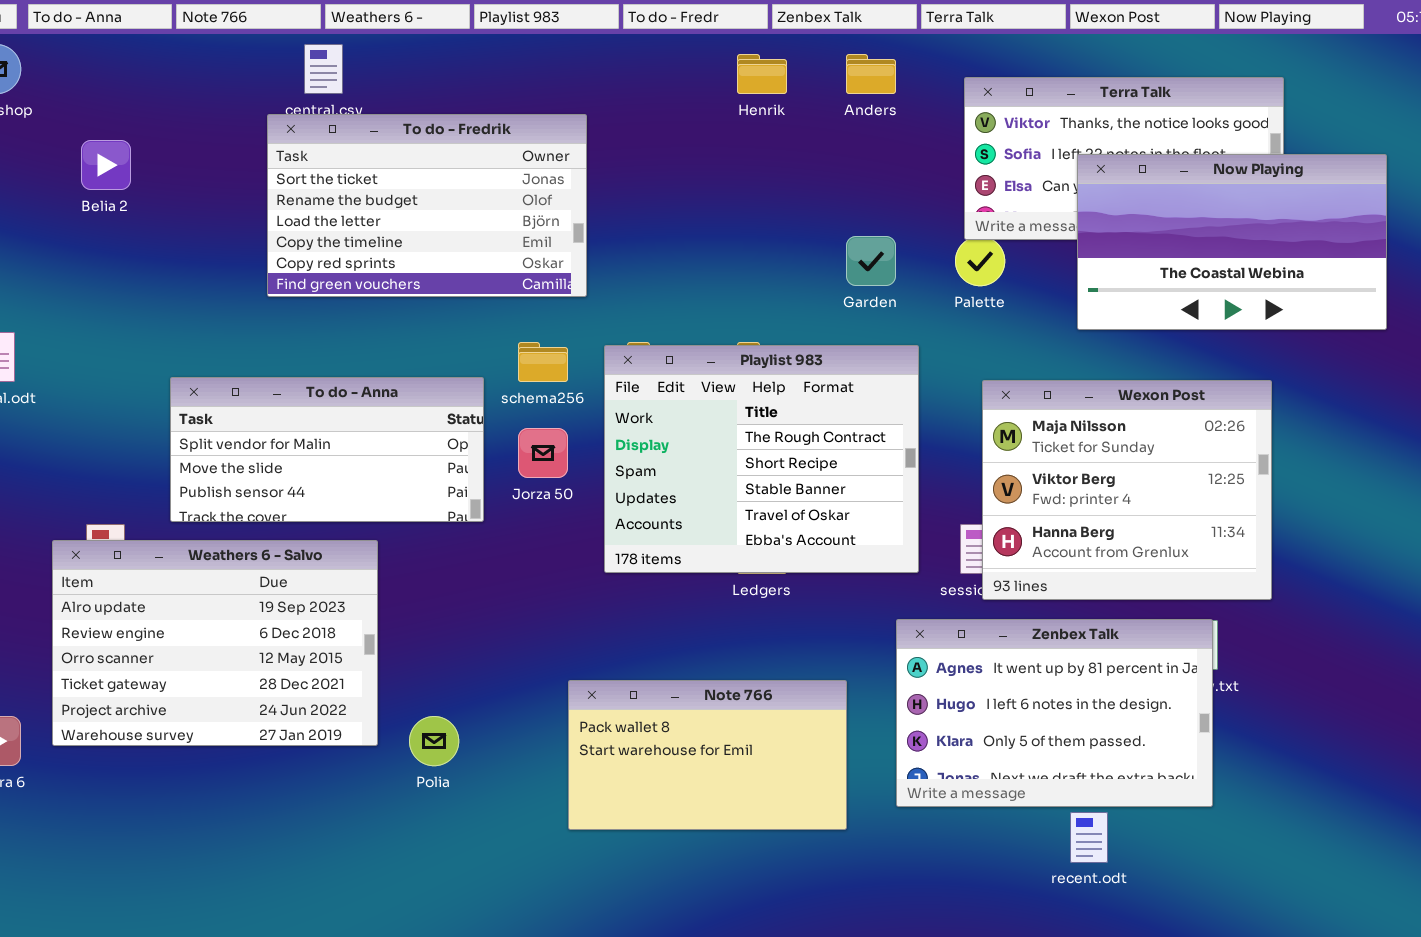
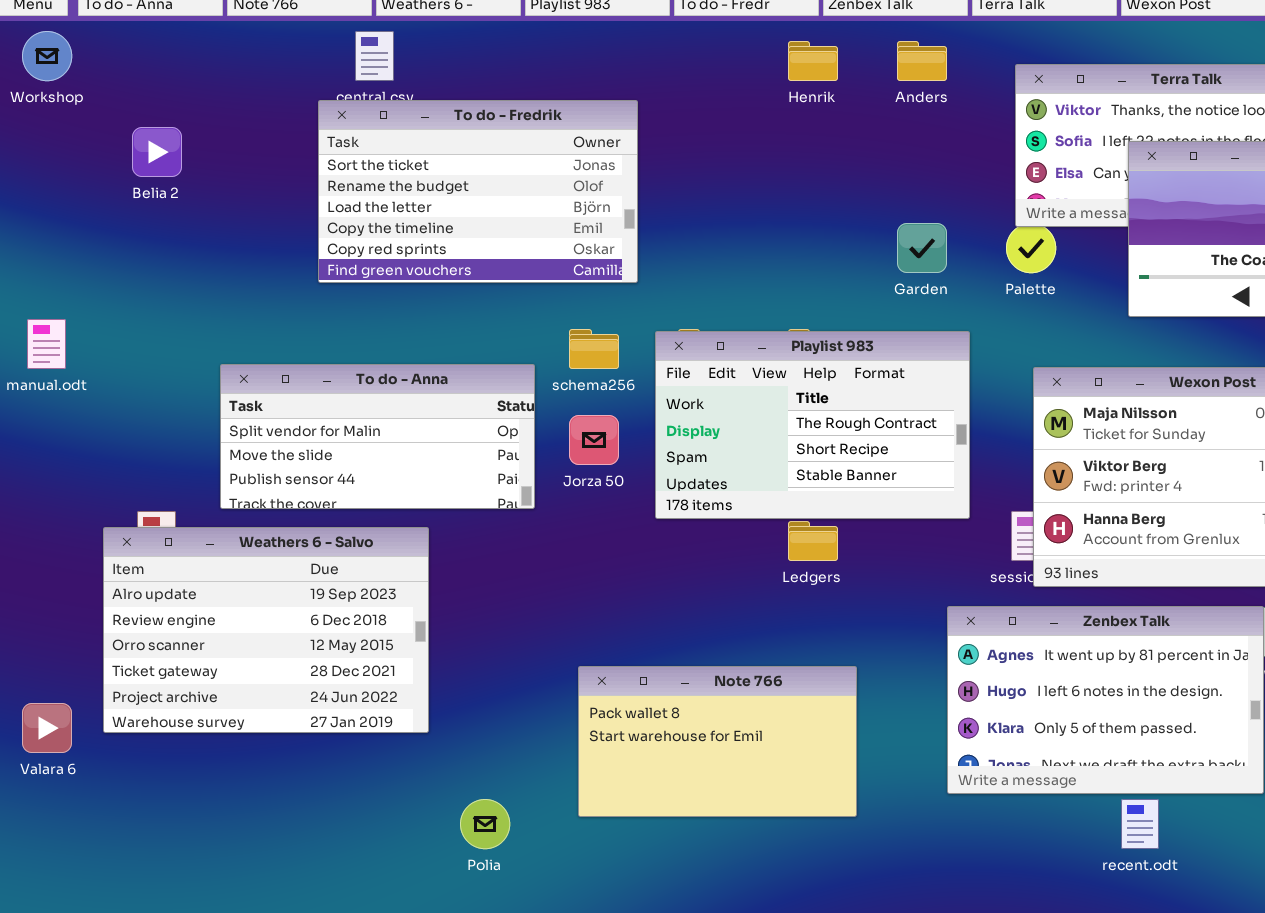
Playlist 983: [604,345,919,573] -> [655,331,970,519], resized
Note 766: [568,680,847,830] -> [578,666,857,817], moved
Polia: [409,716,459,766] -> [460,799,510,849], moved

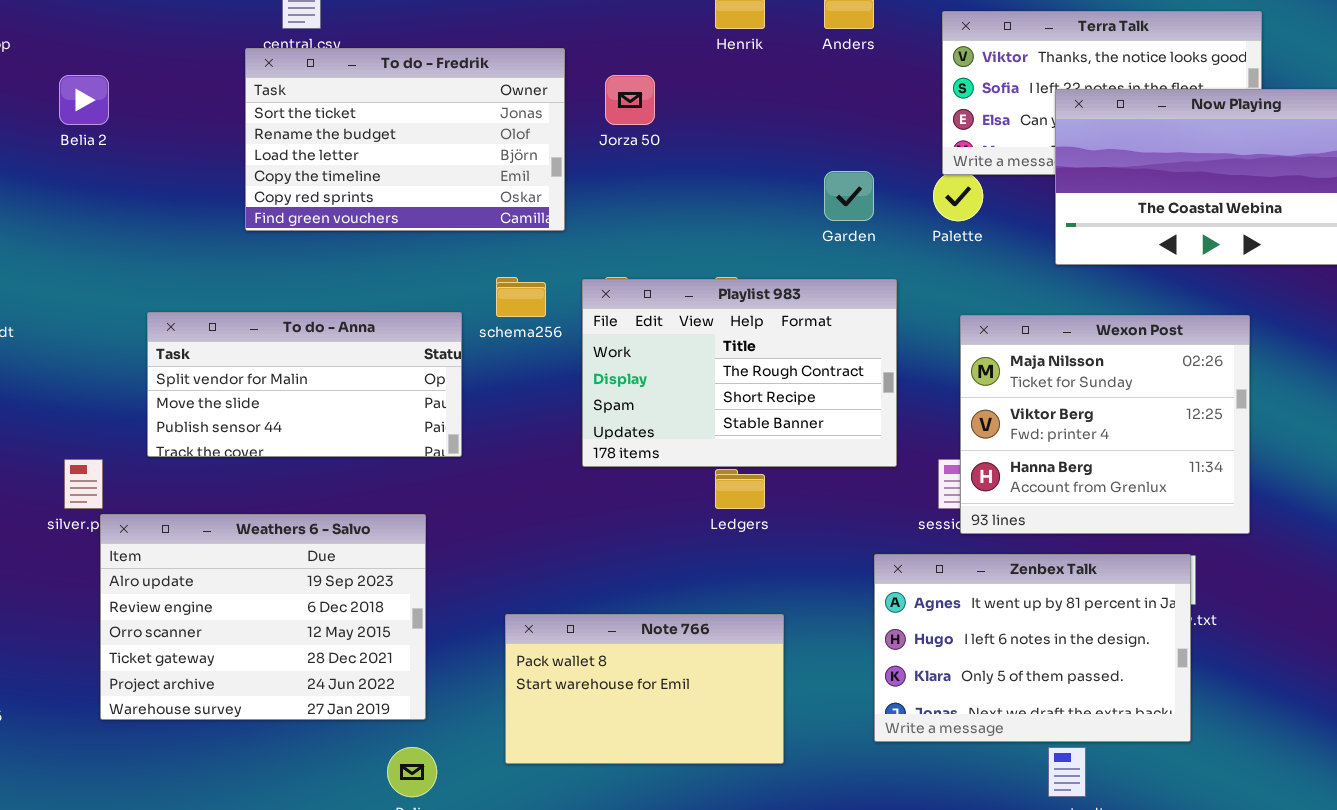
Jorza 50: [569,415,619,465] -> [605,75,655,125], moved
Weathers 6 - Salvo: [103,527,429,733] -> [100,514,426,720], moved

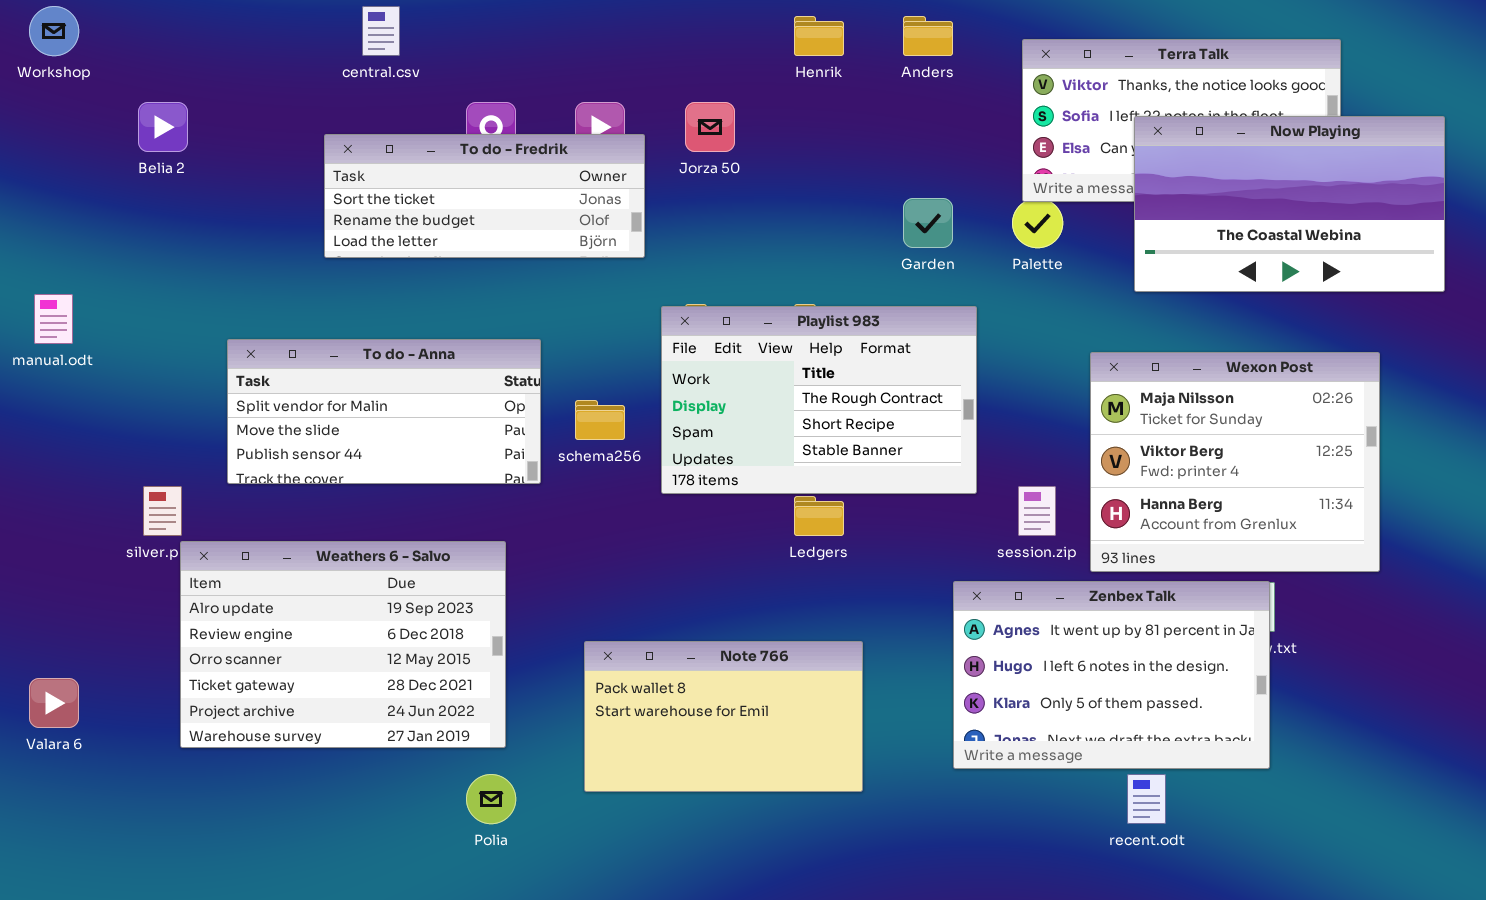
To do - Fredrik: [245,48,565,231] -> [324,134,645,258], resized
schema256: [496,277,546,317] -> [575,400,625,440], moved
Wexon Post: [960,315,1250,534] -> [1090,352,1380,572], moved

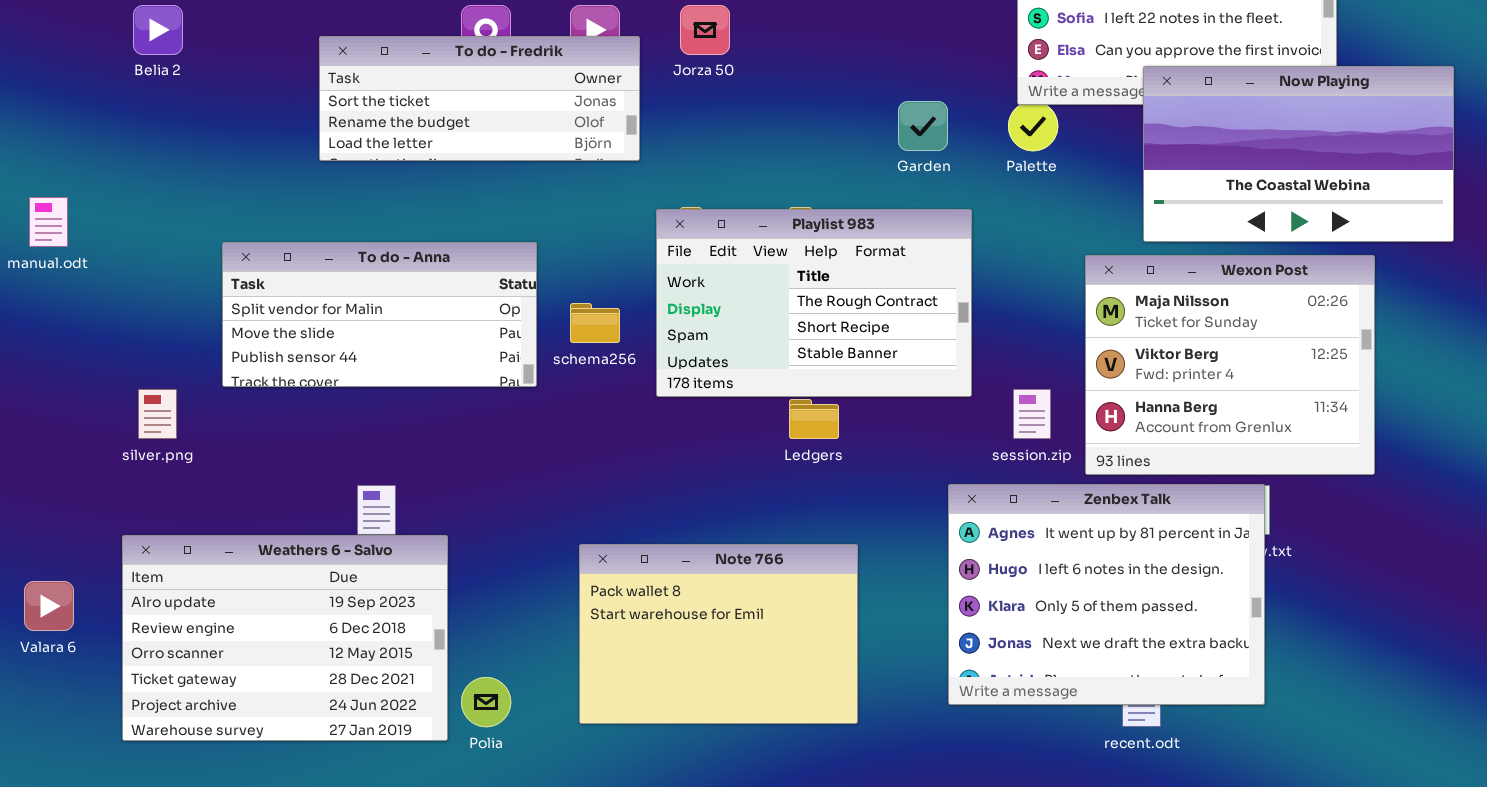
Now Playing: [1134,116,1445,292] -> [1143,66,1454,242], moved
Weathers 6 - Salvo: [180,541,506,748] -> [122,535,448,741], moved
Zenbex Talk: [953,581,1270,769] -> [948,484,1265,705], resized
Note 766: [584,641,863,792] -> [579,544,858,724], resized

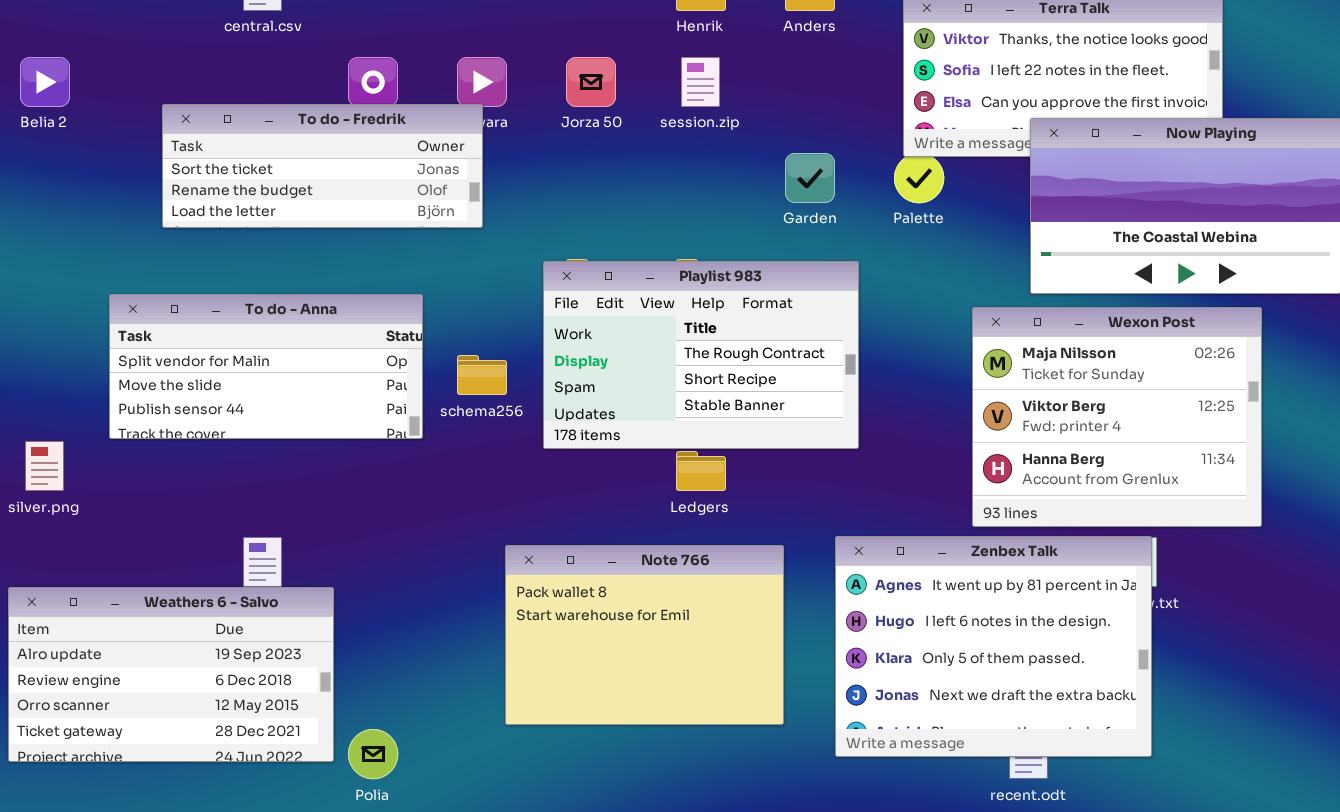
To do - Fredrik: [319,36,640,161] -> [162,104,483,228], moved
session.zip: [1013,389,1051,439] -> [681,57,720,107], moved
Weathers 6 - Salvo: [122,535,448,741] -> [8,587,334,762], resized
Note 766: [579,544,858,724] -> [505,545,784,725], moved

